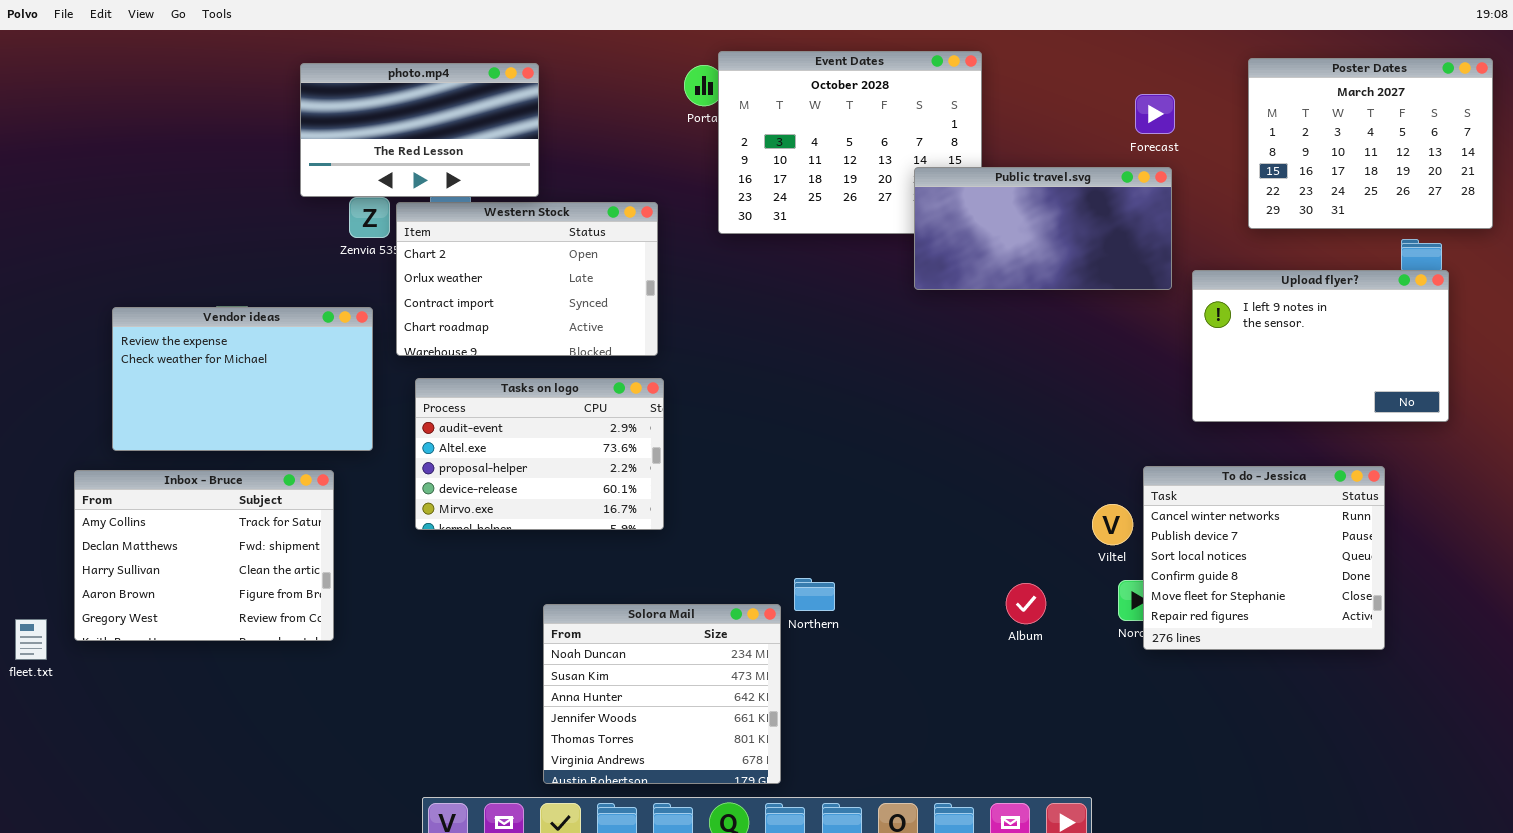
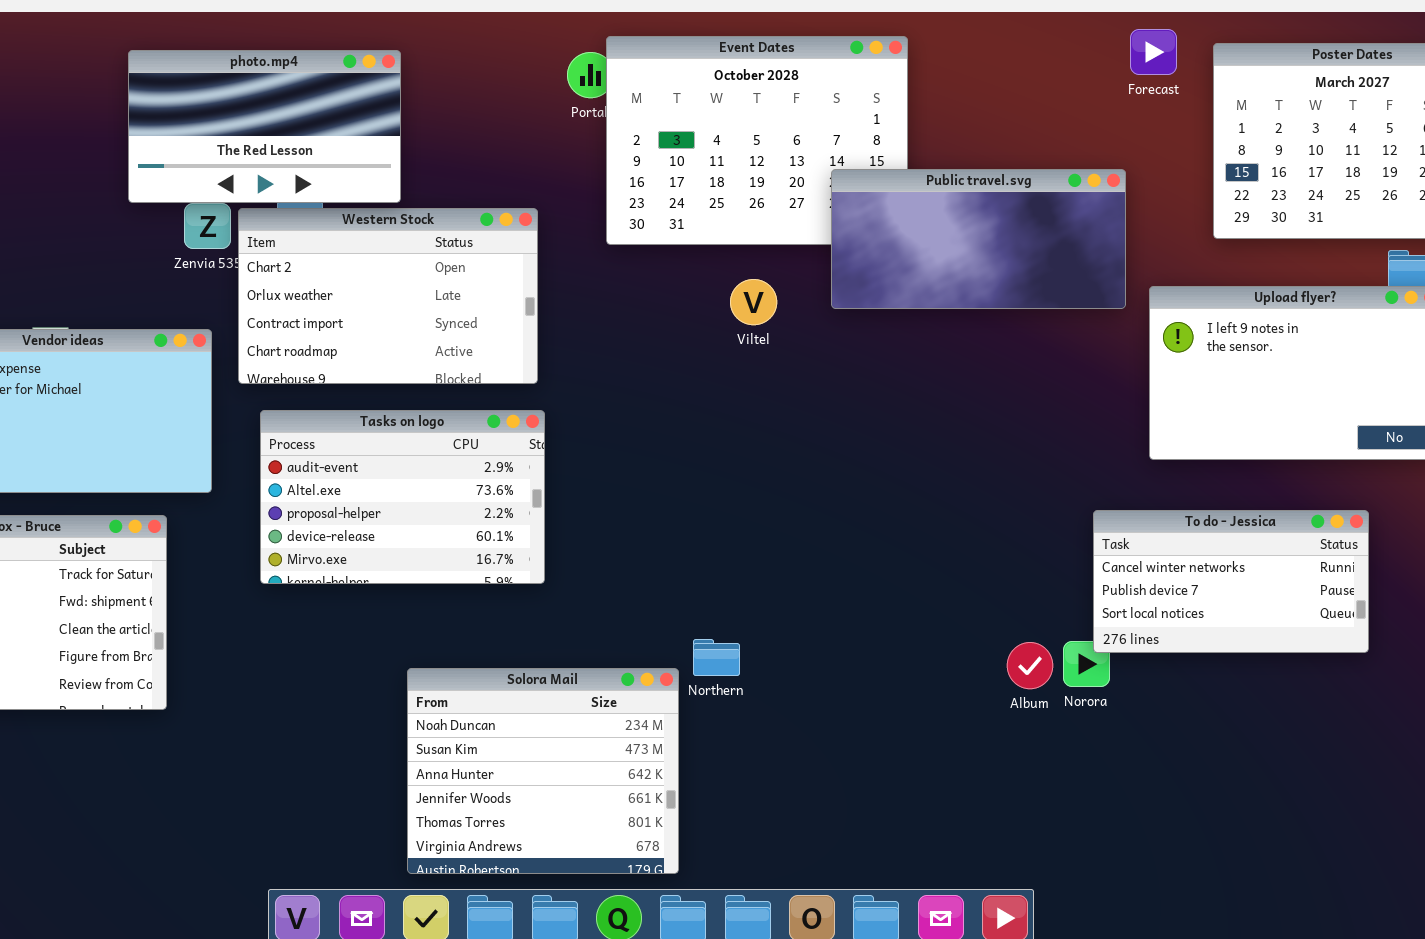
Forecast: [1135,94,1175,134] -> [1130,29,1177,75], moved
To do - Jessica: [1143,466,1385,650] -> [1093,510,1369,653], resized
Viltel: [1092,504,1133,545] -> [730,279,777,325], moved
Album: [1006,583,1046,624] -> [1007,642,1053,689], moved

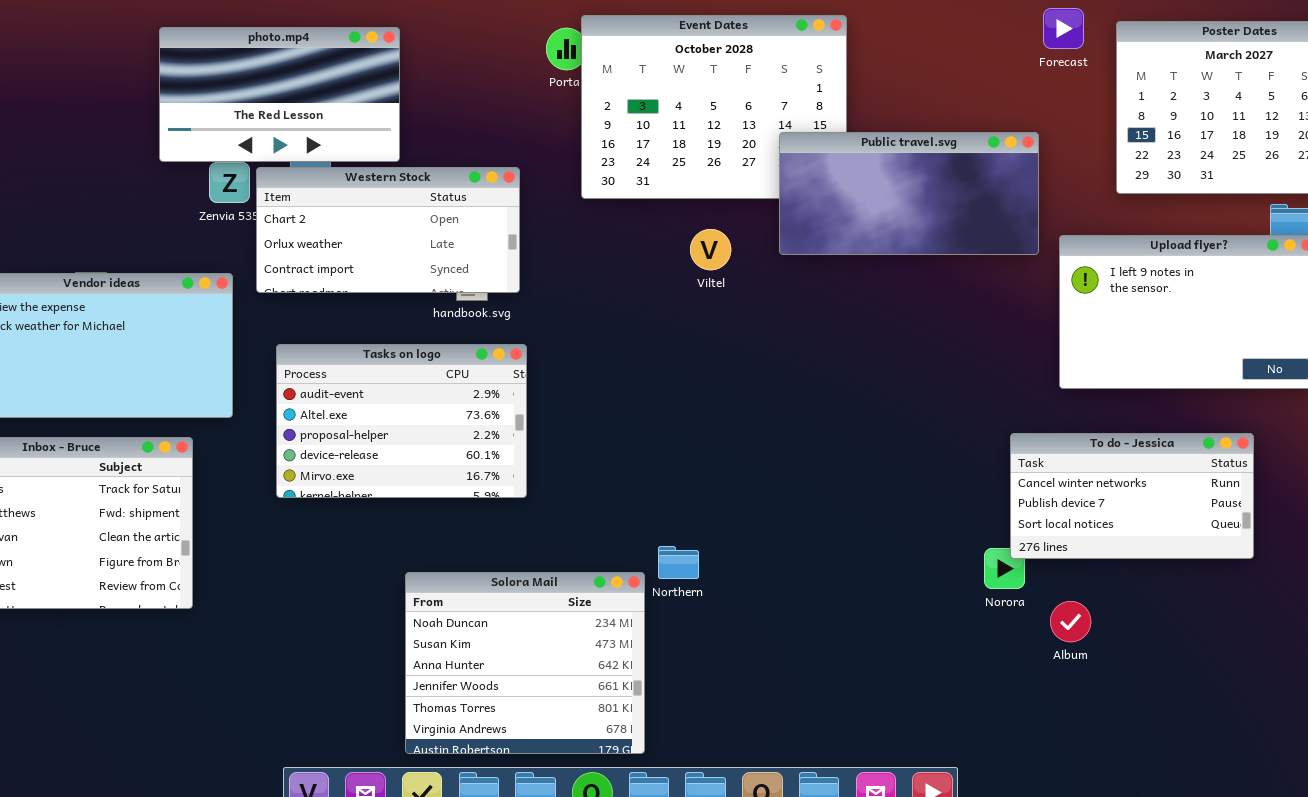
Western Stock: [238,208,538,384] -> [256,167,520,293], resized
Album: [1007,642,1053,689] -> [1050,601,1091,642], moved

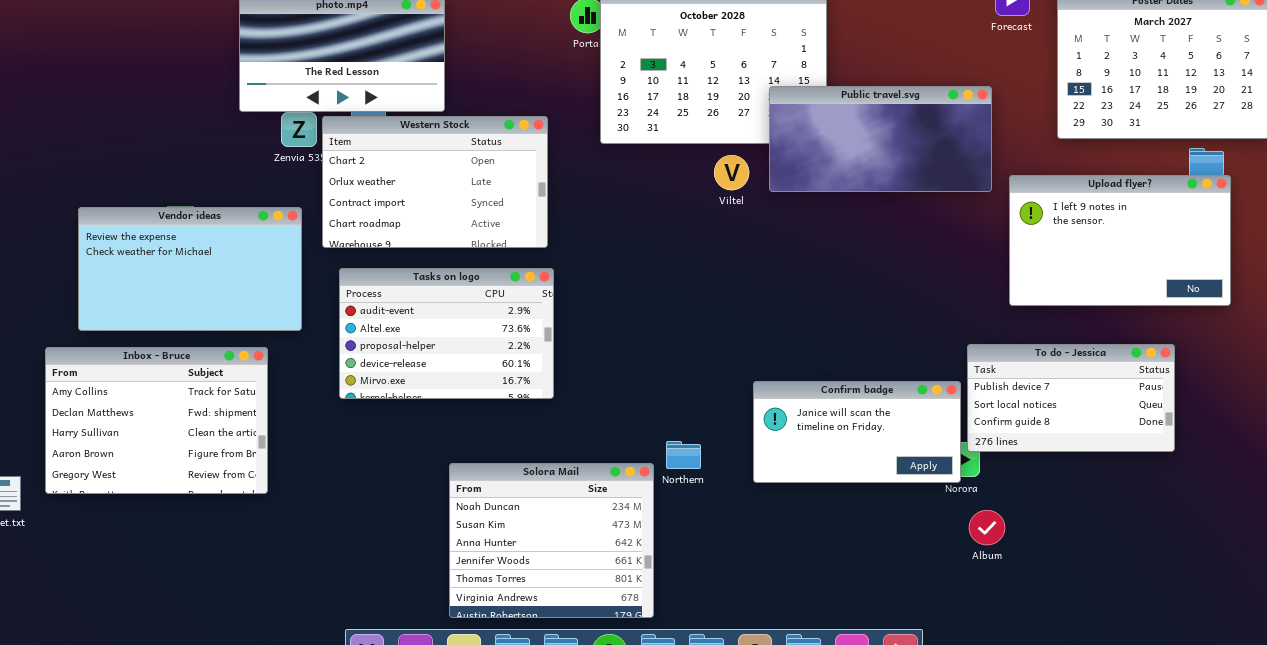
Western Stock: [256,167,520,293] -> [322,116,548,248], resized
Viltel: [690,229,731,270] -> [714,155,749,190], moved
To do - Jessica: [1010,433,1254,559] -> [967,344,1175,452], scrolled down 1 row
Confirm badge: none -> [753,381,961,483], opened
Album: [1050,601,1091,642] -> [969,510,1005,545], moved

